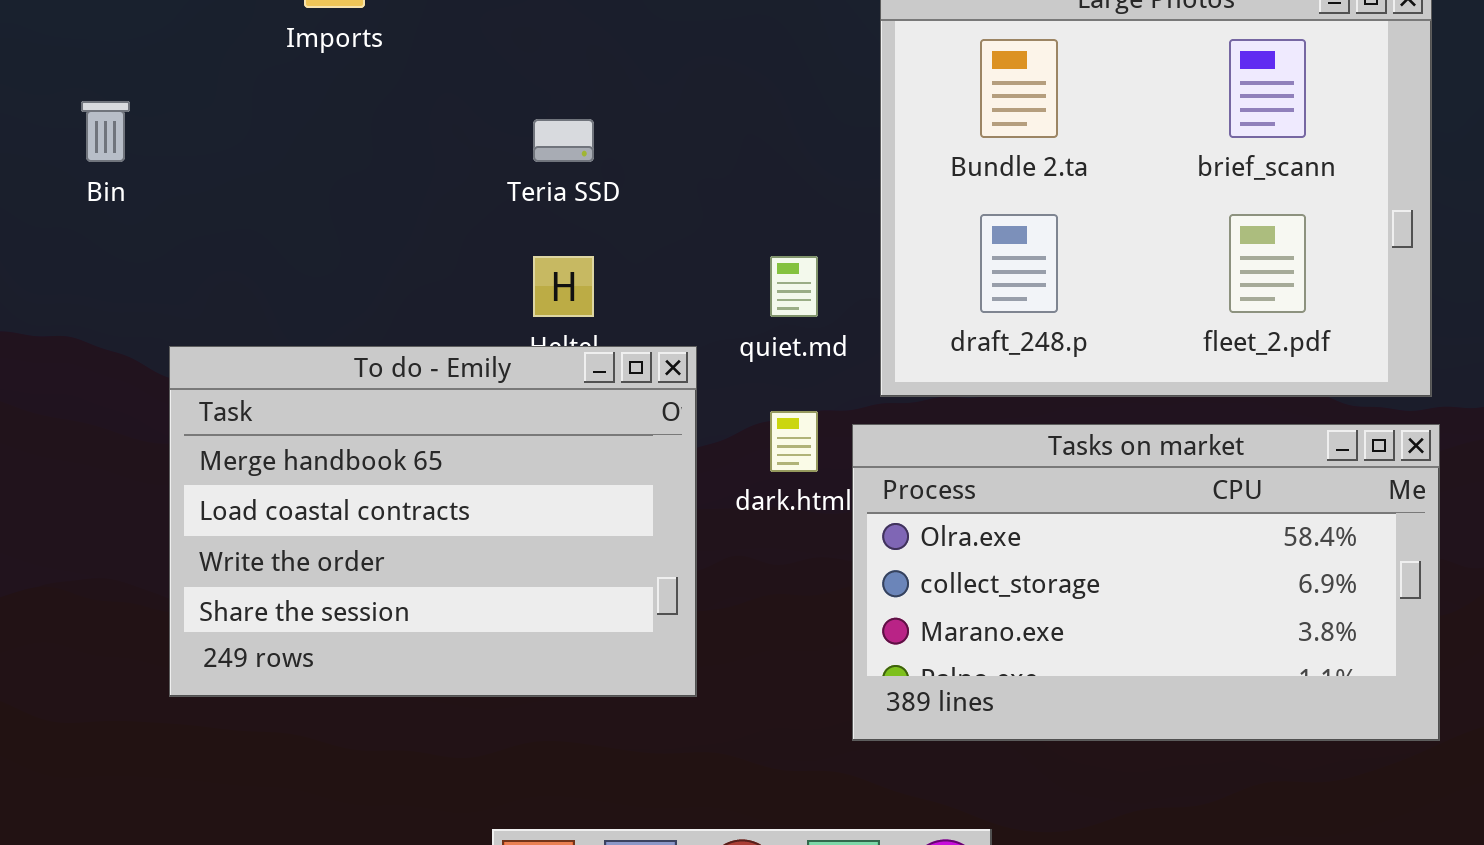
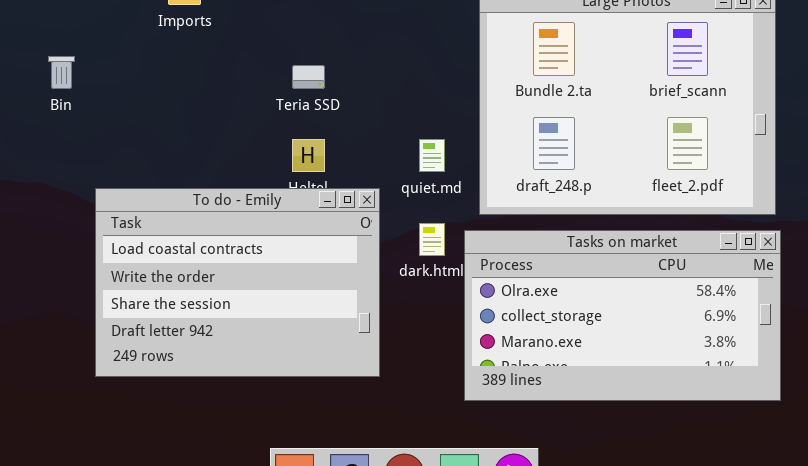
To do - Emily: [169,346,697,697] -> [95,188,380,377], scrolled down 1 row

